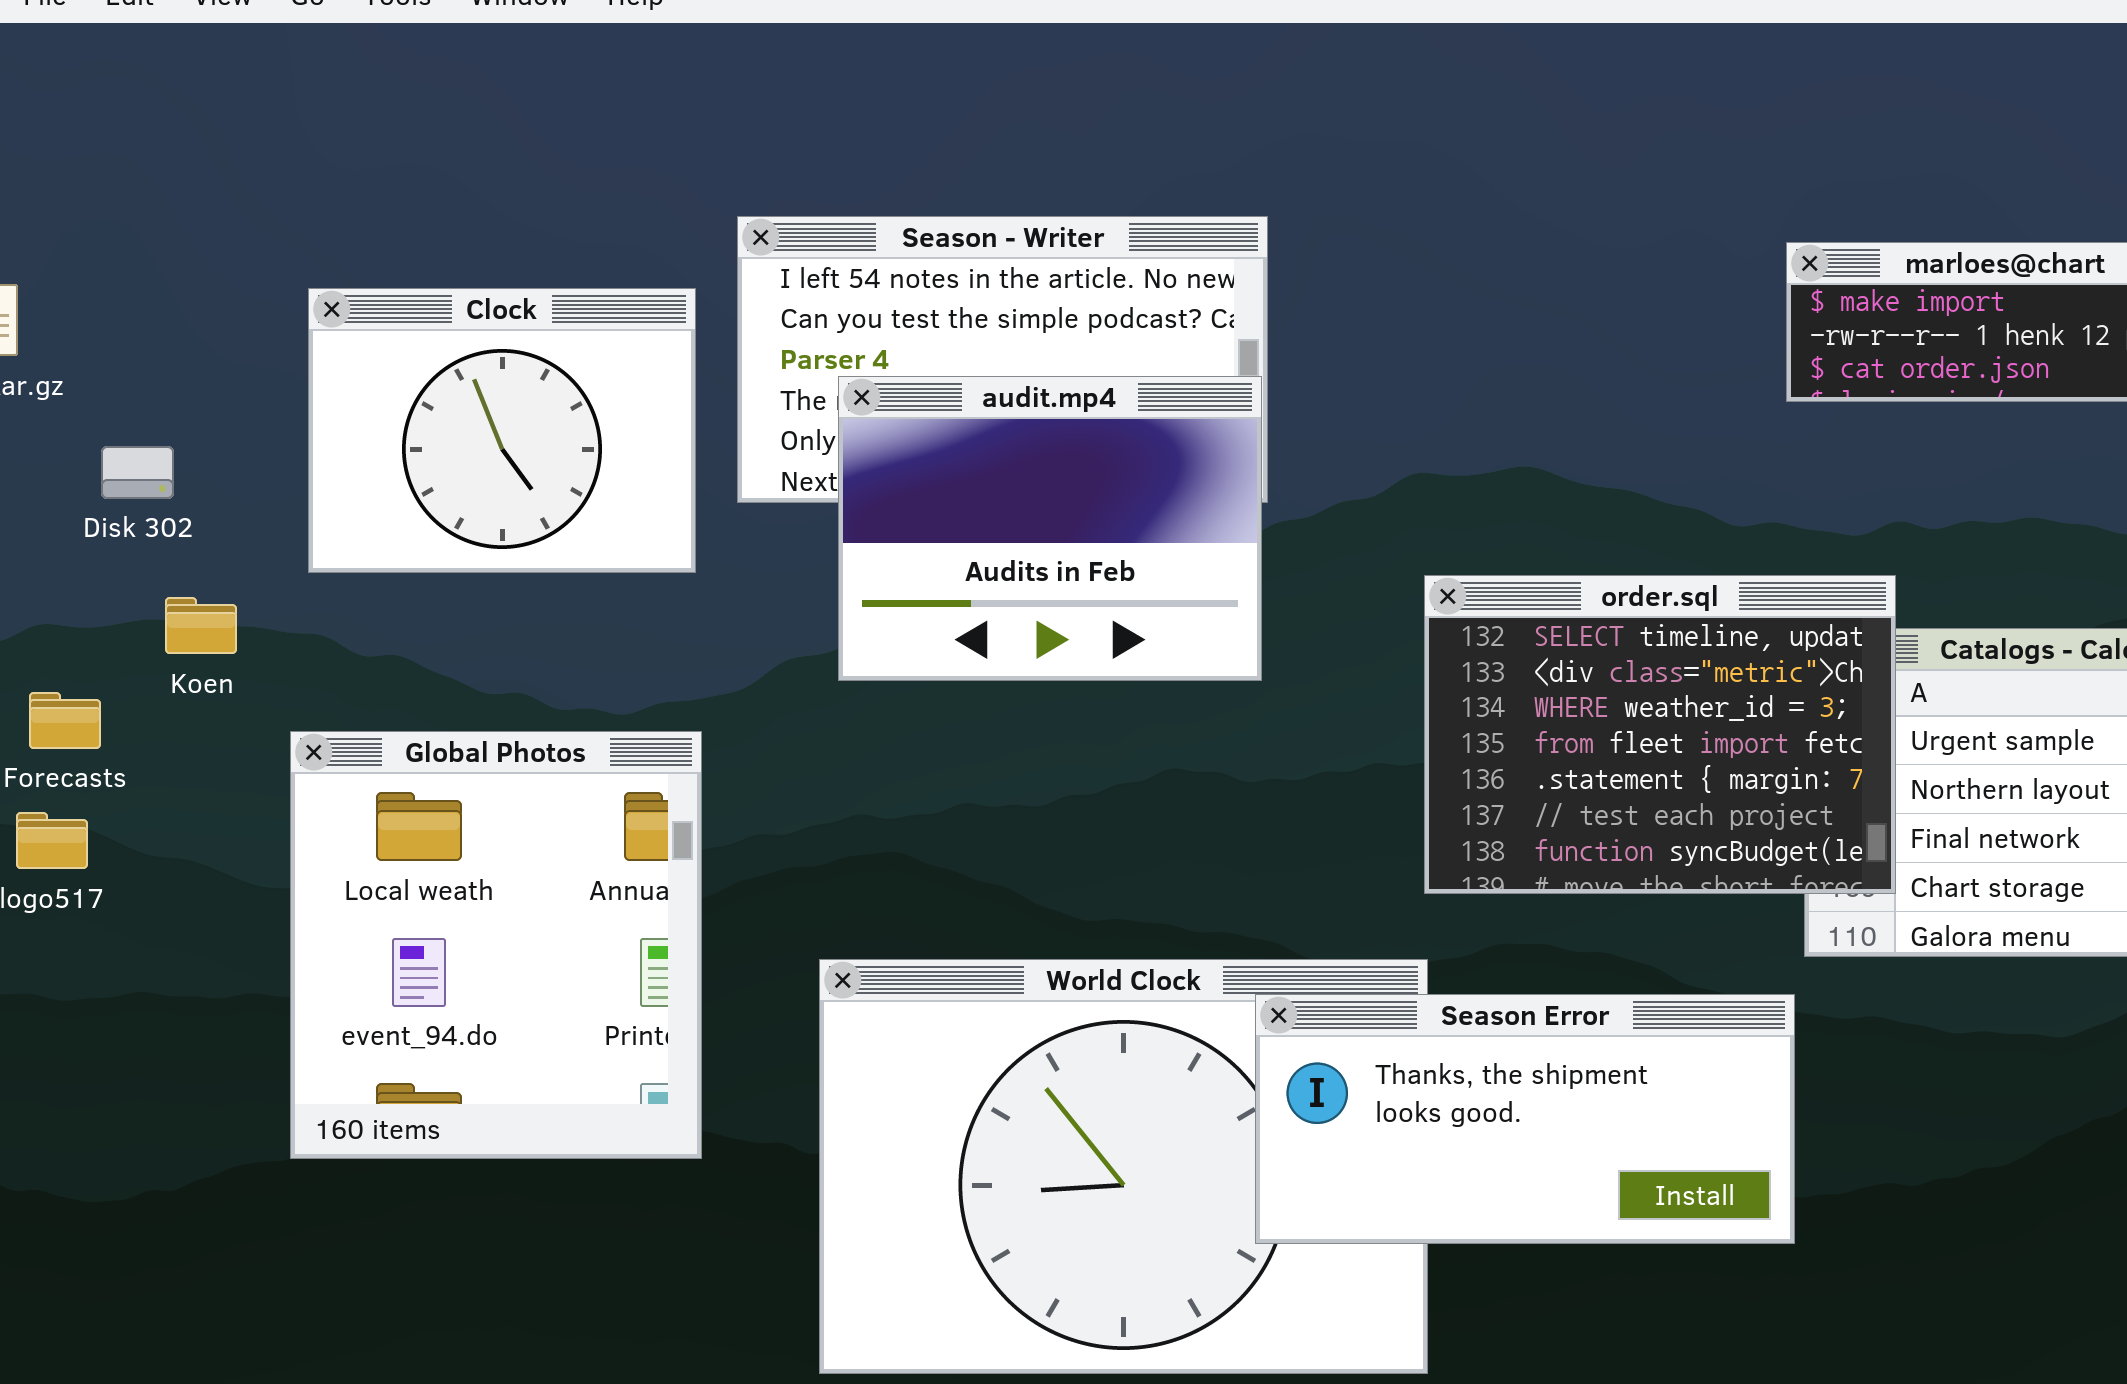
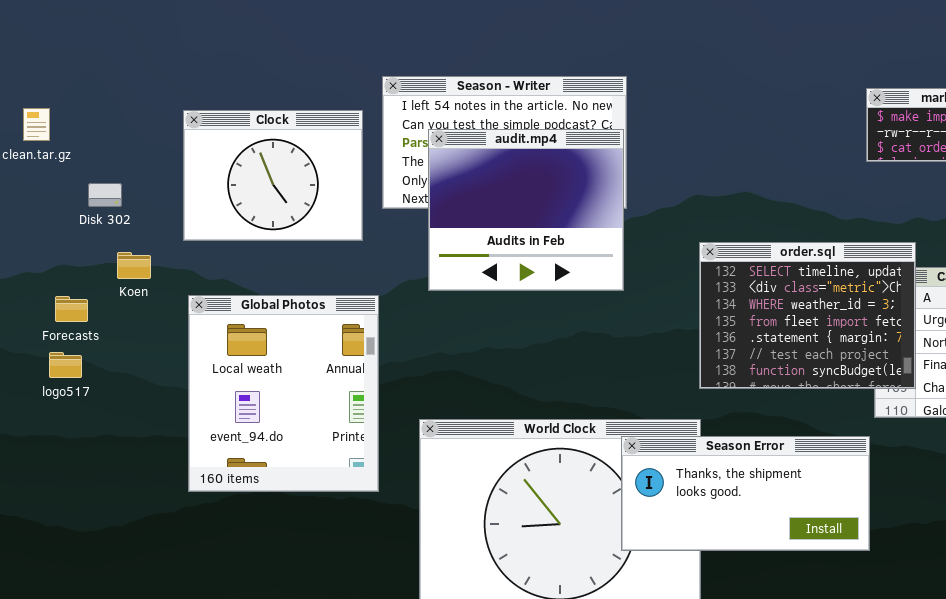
audit.mp4: [838,376,1262,681] -> [428,129,624,291], resized
Global Photos: [290,731,702,1159] -> [188,295,379,492], moved

